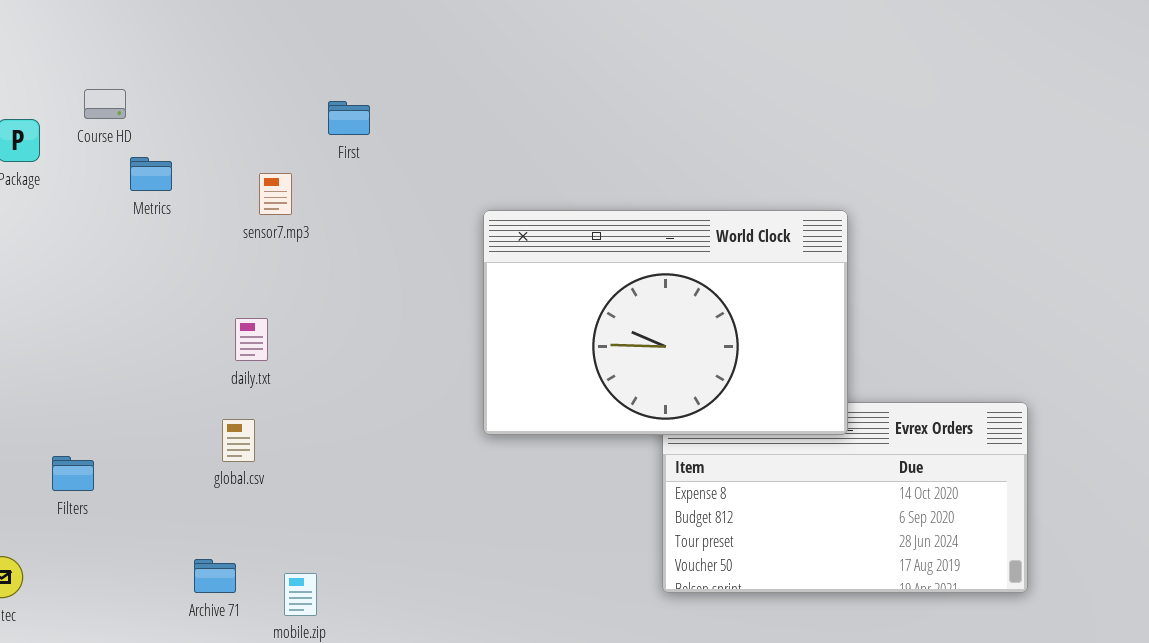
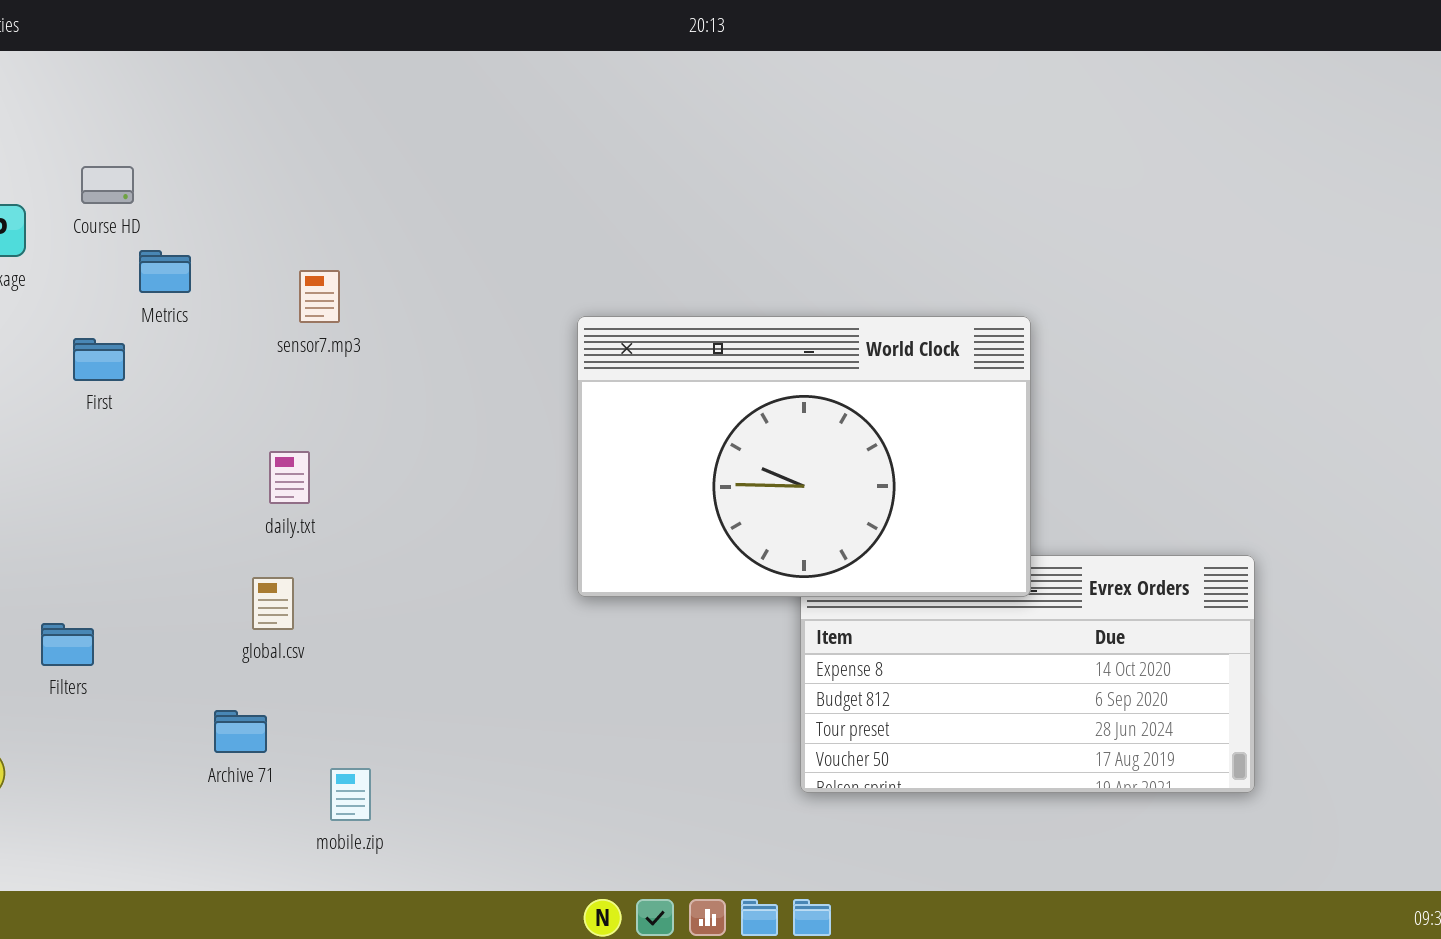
First: [328,101,370,135] -> [73,338,125,381], moved
Archive 71: [194,559,236,593] -> [214,710,267,753], moved

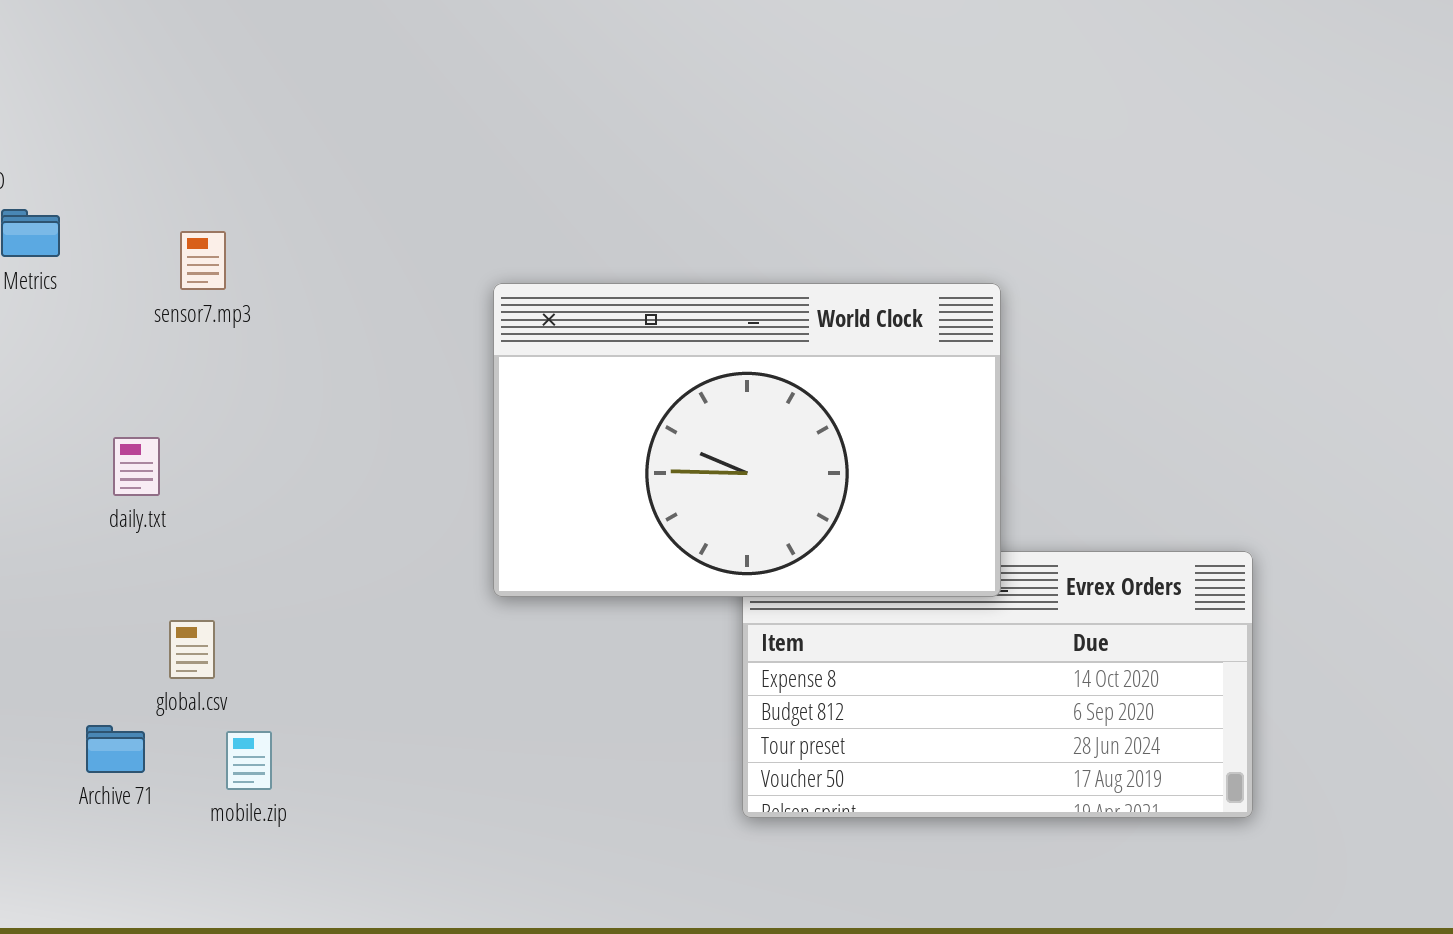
daily.txt: [269,451,310,504] -> [113,437,160,496], moved
global.csv: [252,577,294,630] -> [169,620,215,679], moved
mobile.zip: [330,768,371,821] -> [226,731,272,790], moved

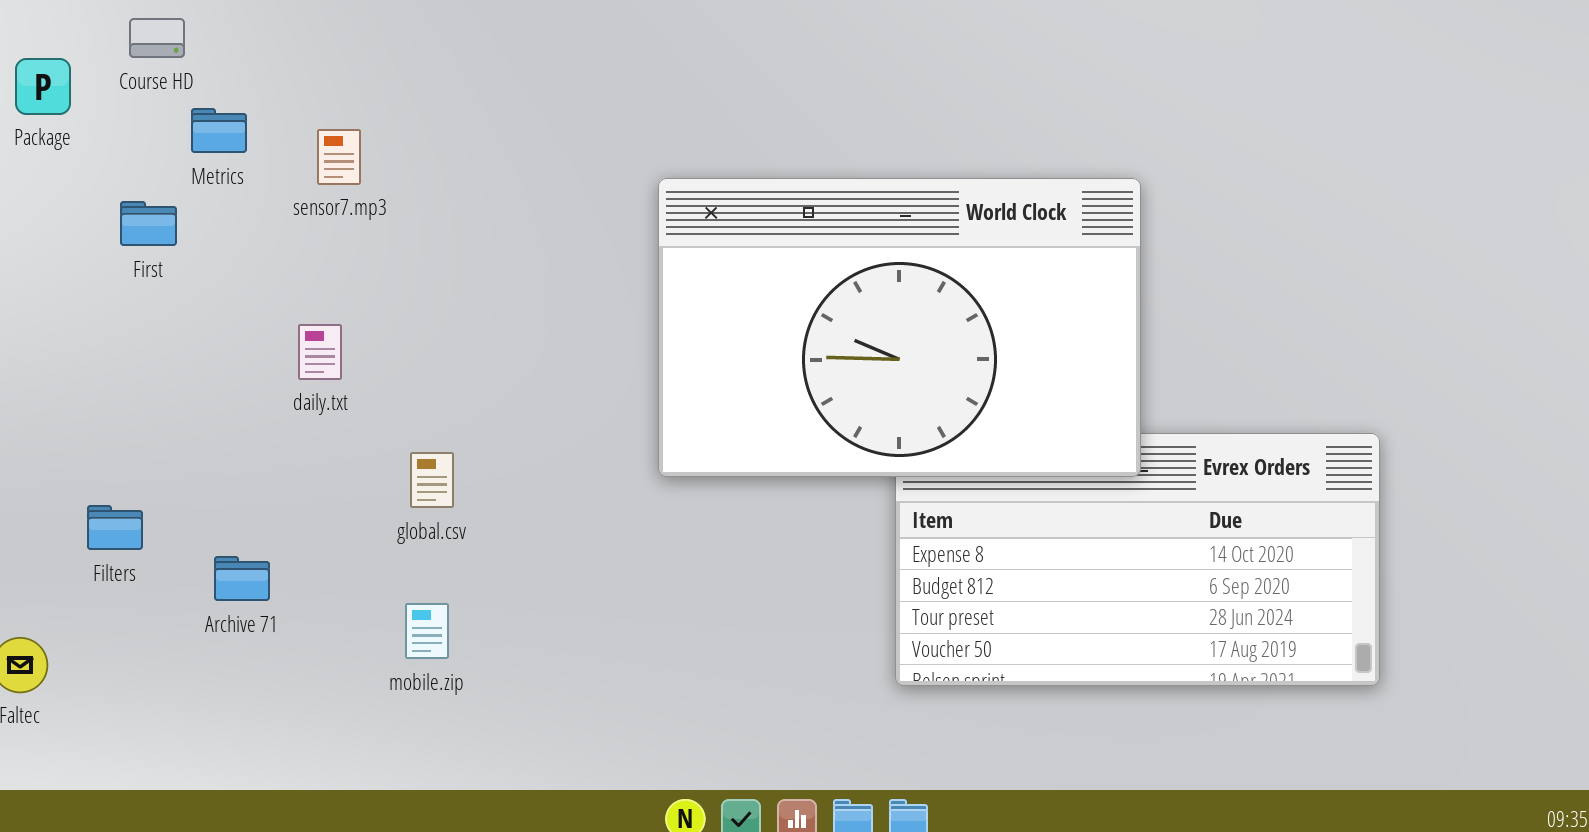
sensor7.mp3: [180,231,226,290] -> [317,129,361,185], moved
global.csv: [169,620,215,679] -> [410,452,454,508], moved
Archive 71: [86,725,145,773] -> [214,556,270,601], moved

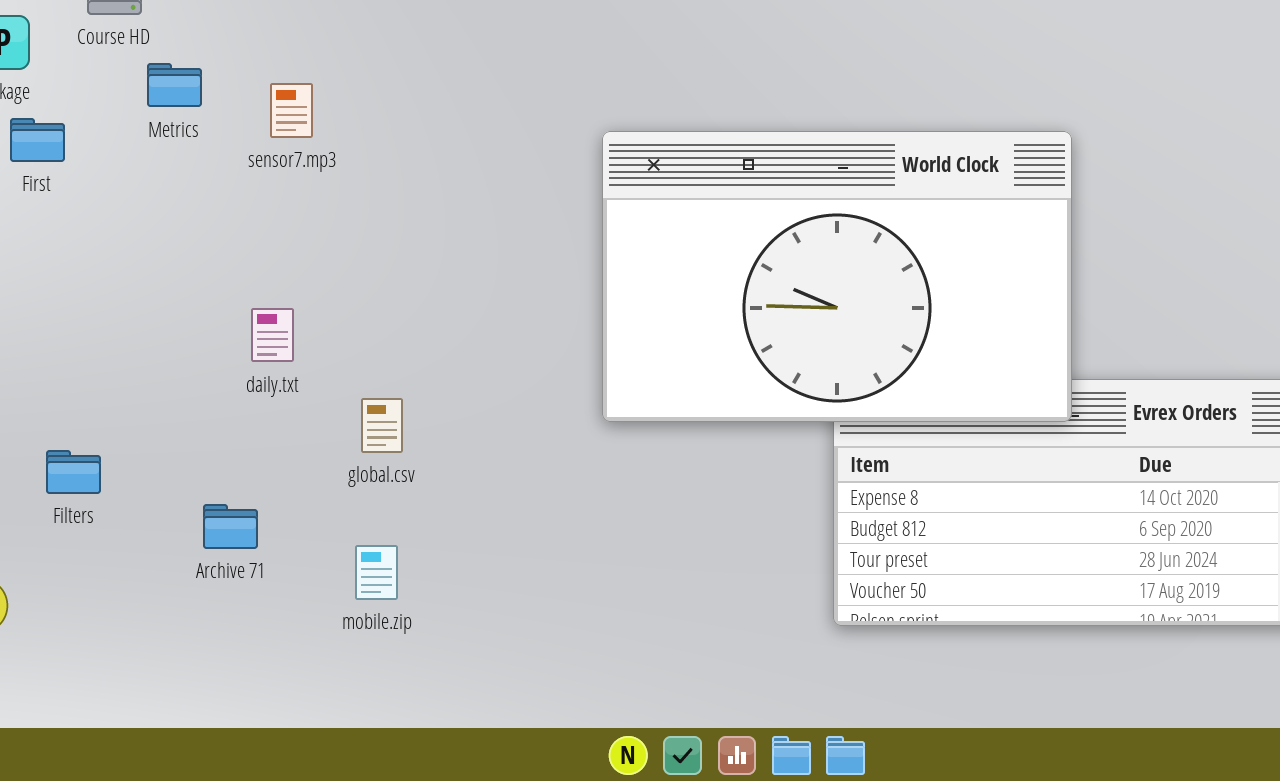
First: [120,201,177,246] -> [10,118,65,162], moved
daily.txt: [298,324,342,380] -> [251,308,294,362], moved
Archive 71: [214,556,270,601] -> [203,504,258,549], moved

